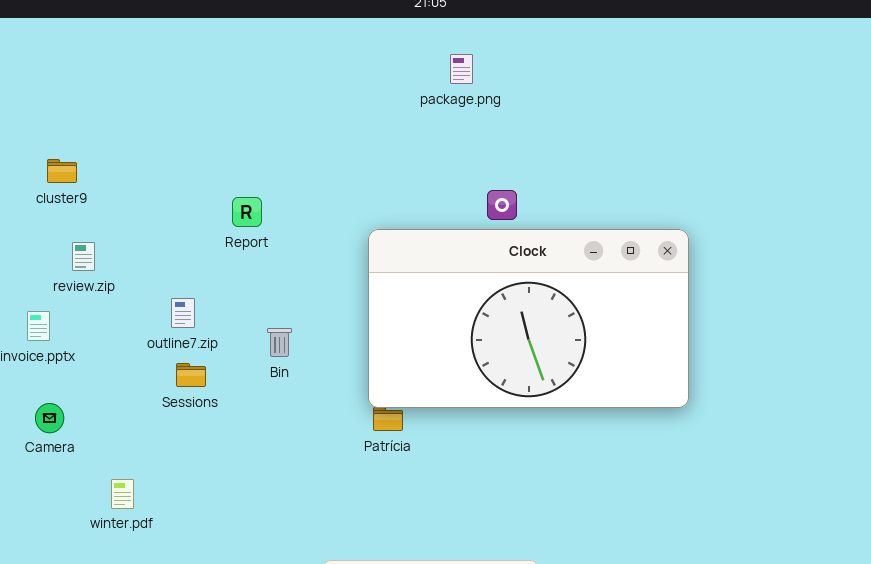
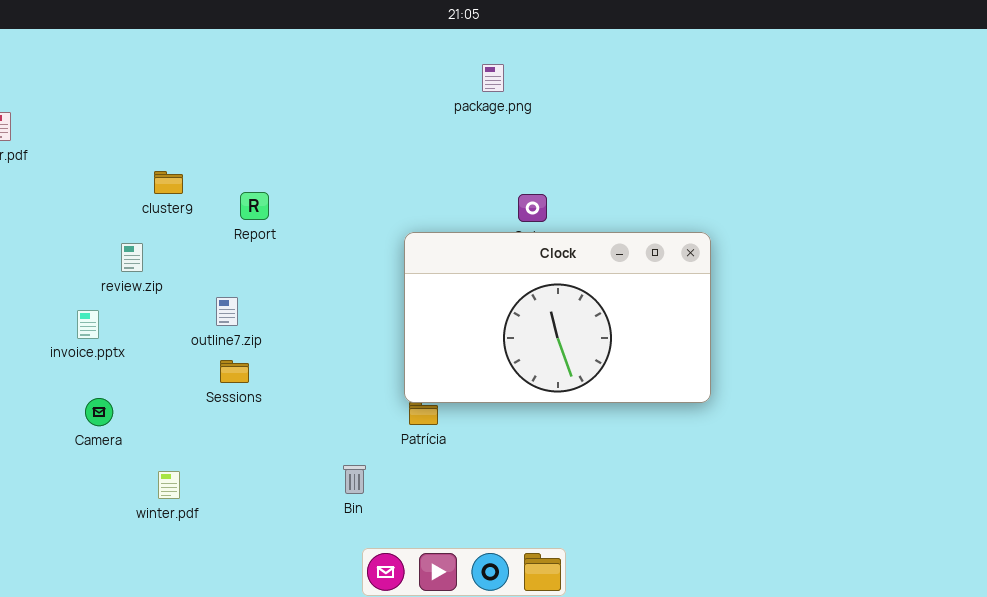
cluster9: [47,159,77,183] -> [154,171,183,194], moved
Report: [232,197,262,227] -> [240,192,269,220], moved
Bin: [267,328,292,357] -> [343,465,366,494], moved

